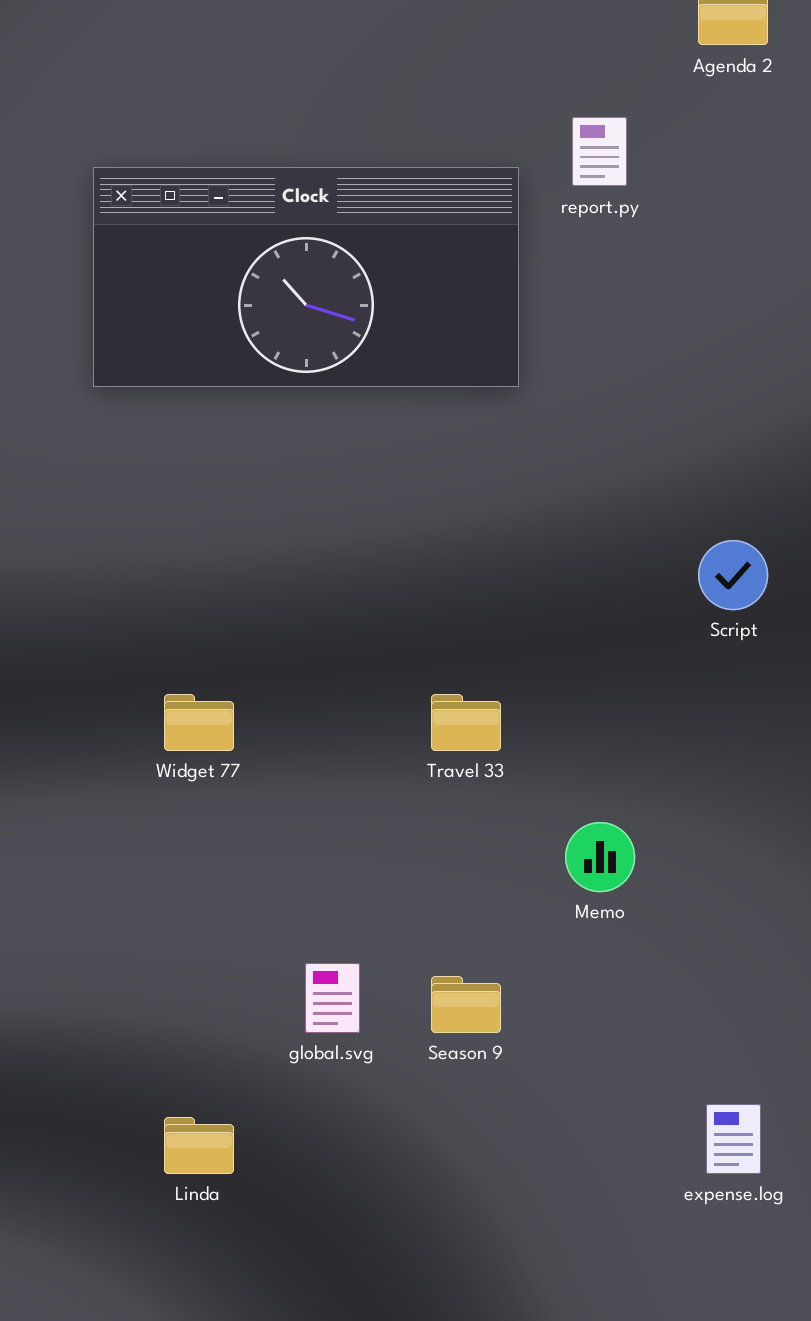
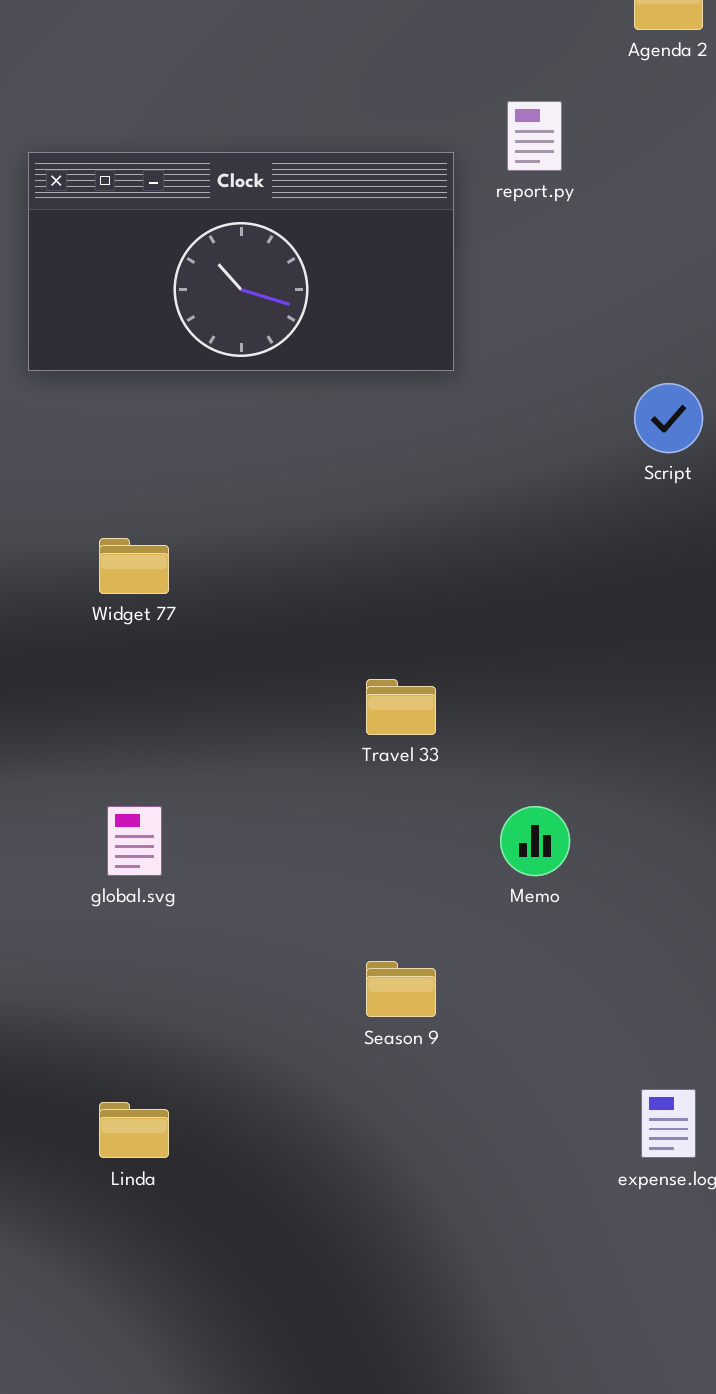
Script: [698,540,768,610] -> [634,383,703,453], moved
Widget 77: [164,694,234,751] -> [99,538,169,594], moved
global.svg: [305,963,360,1033] -> [107,806,162,876], moved

